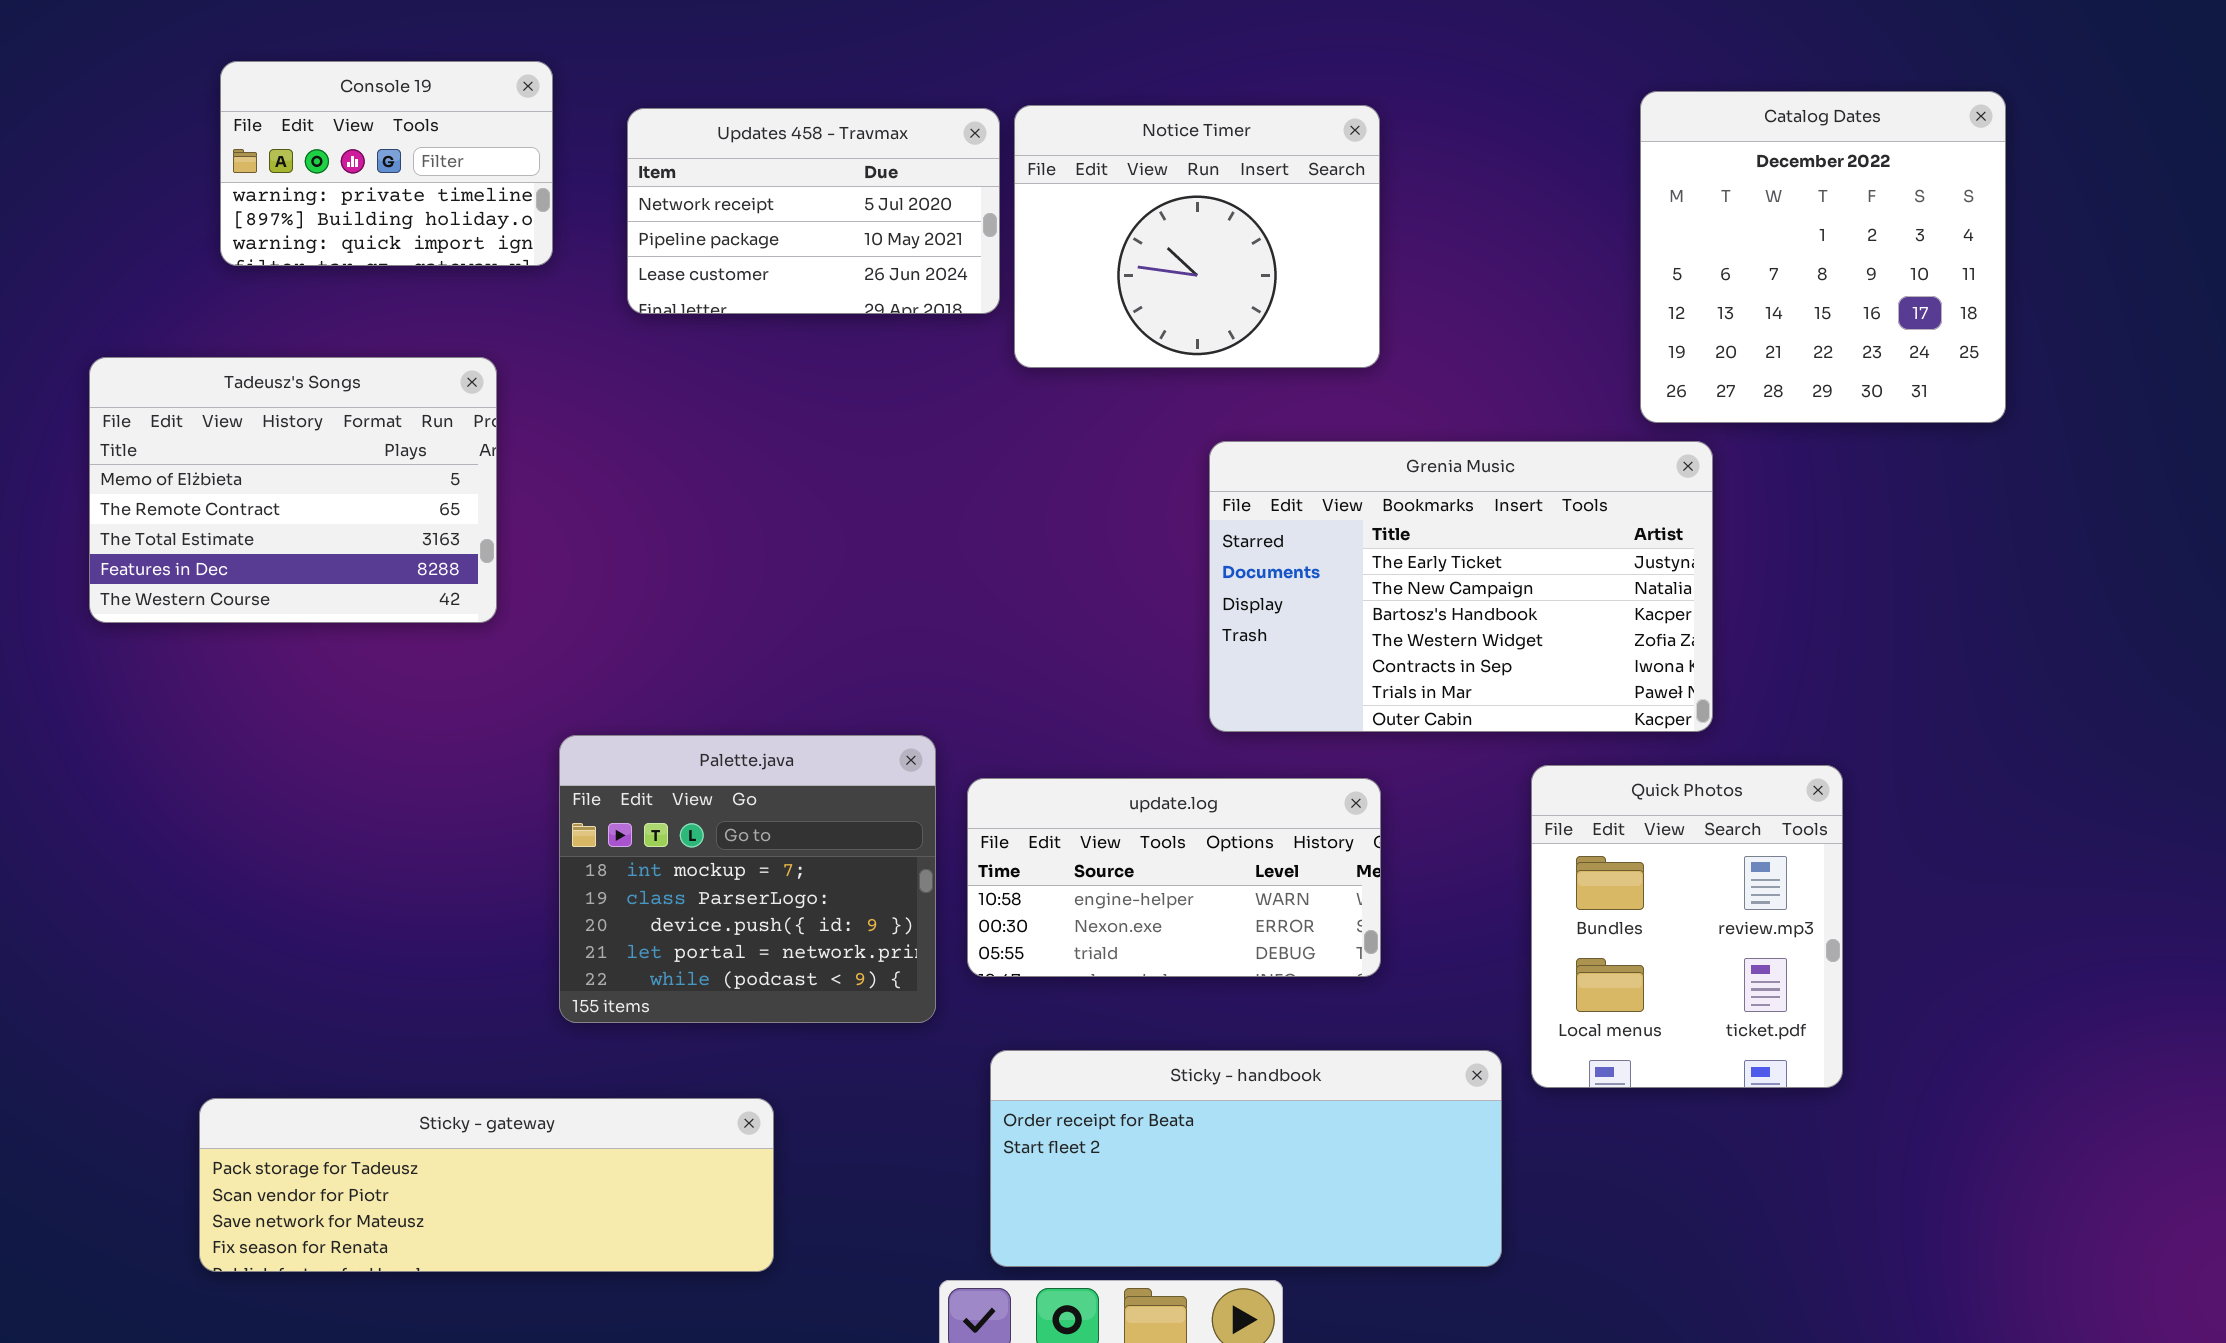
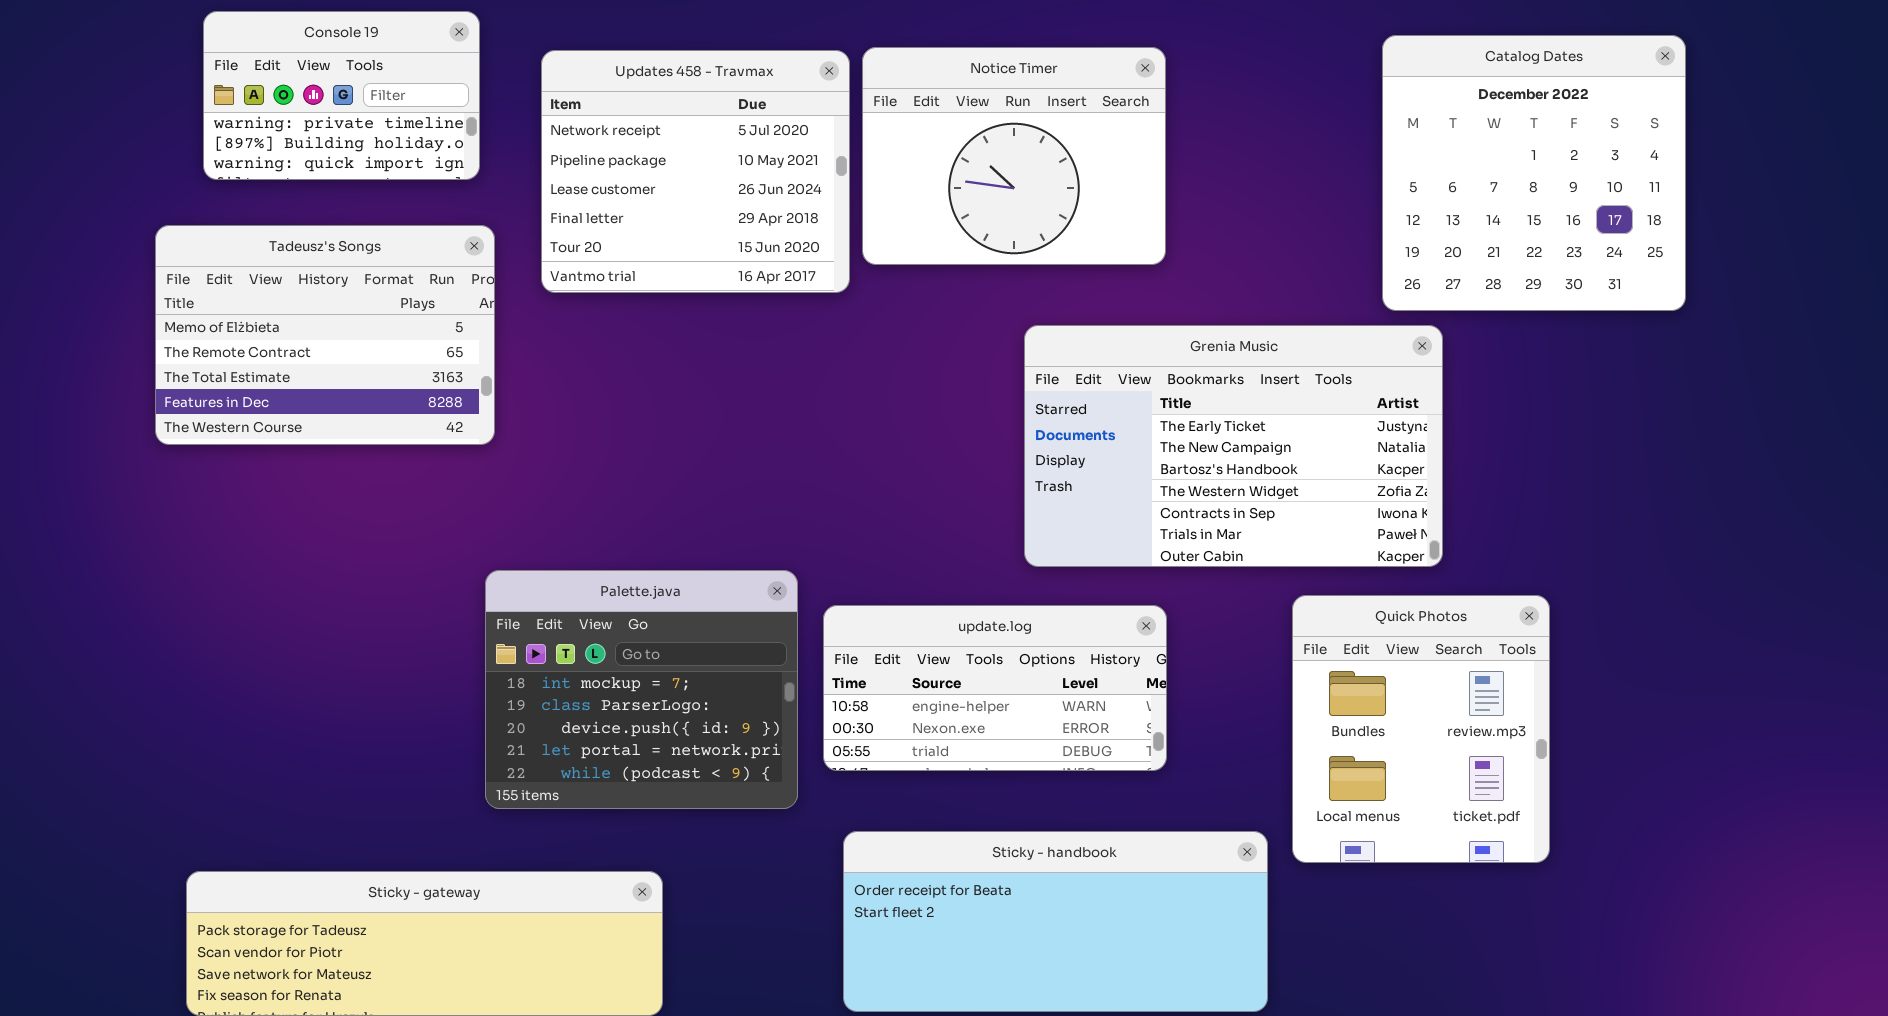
Updates 458 - Travmax: [627,108,1000,314] -> [541,50,850,293], resized
Tadeusz's Songs: [89,357,497,623] -> [155,225,495,445], moved

